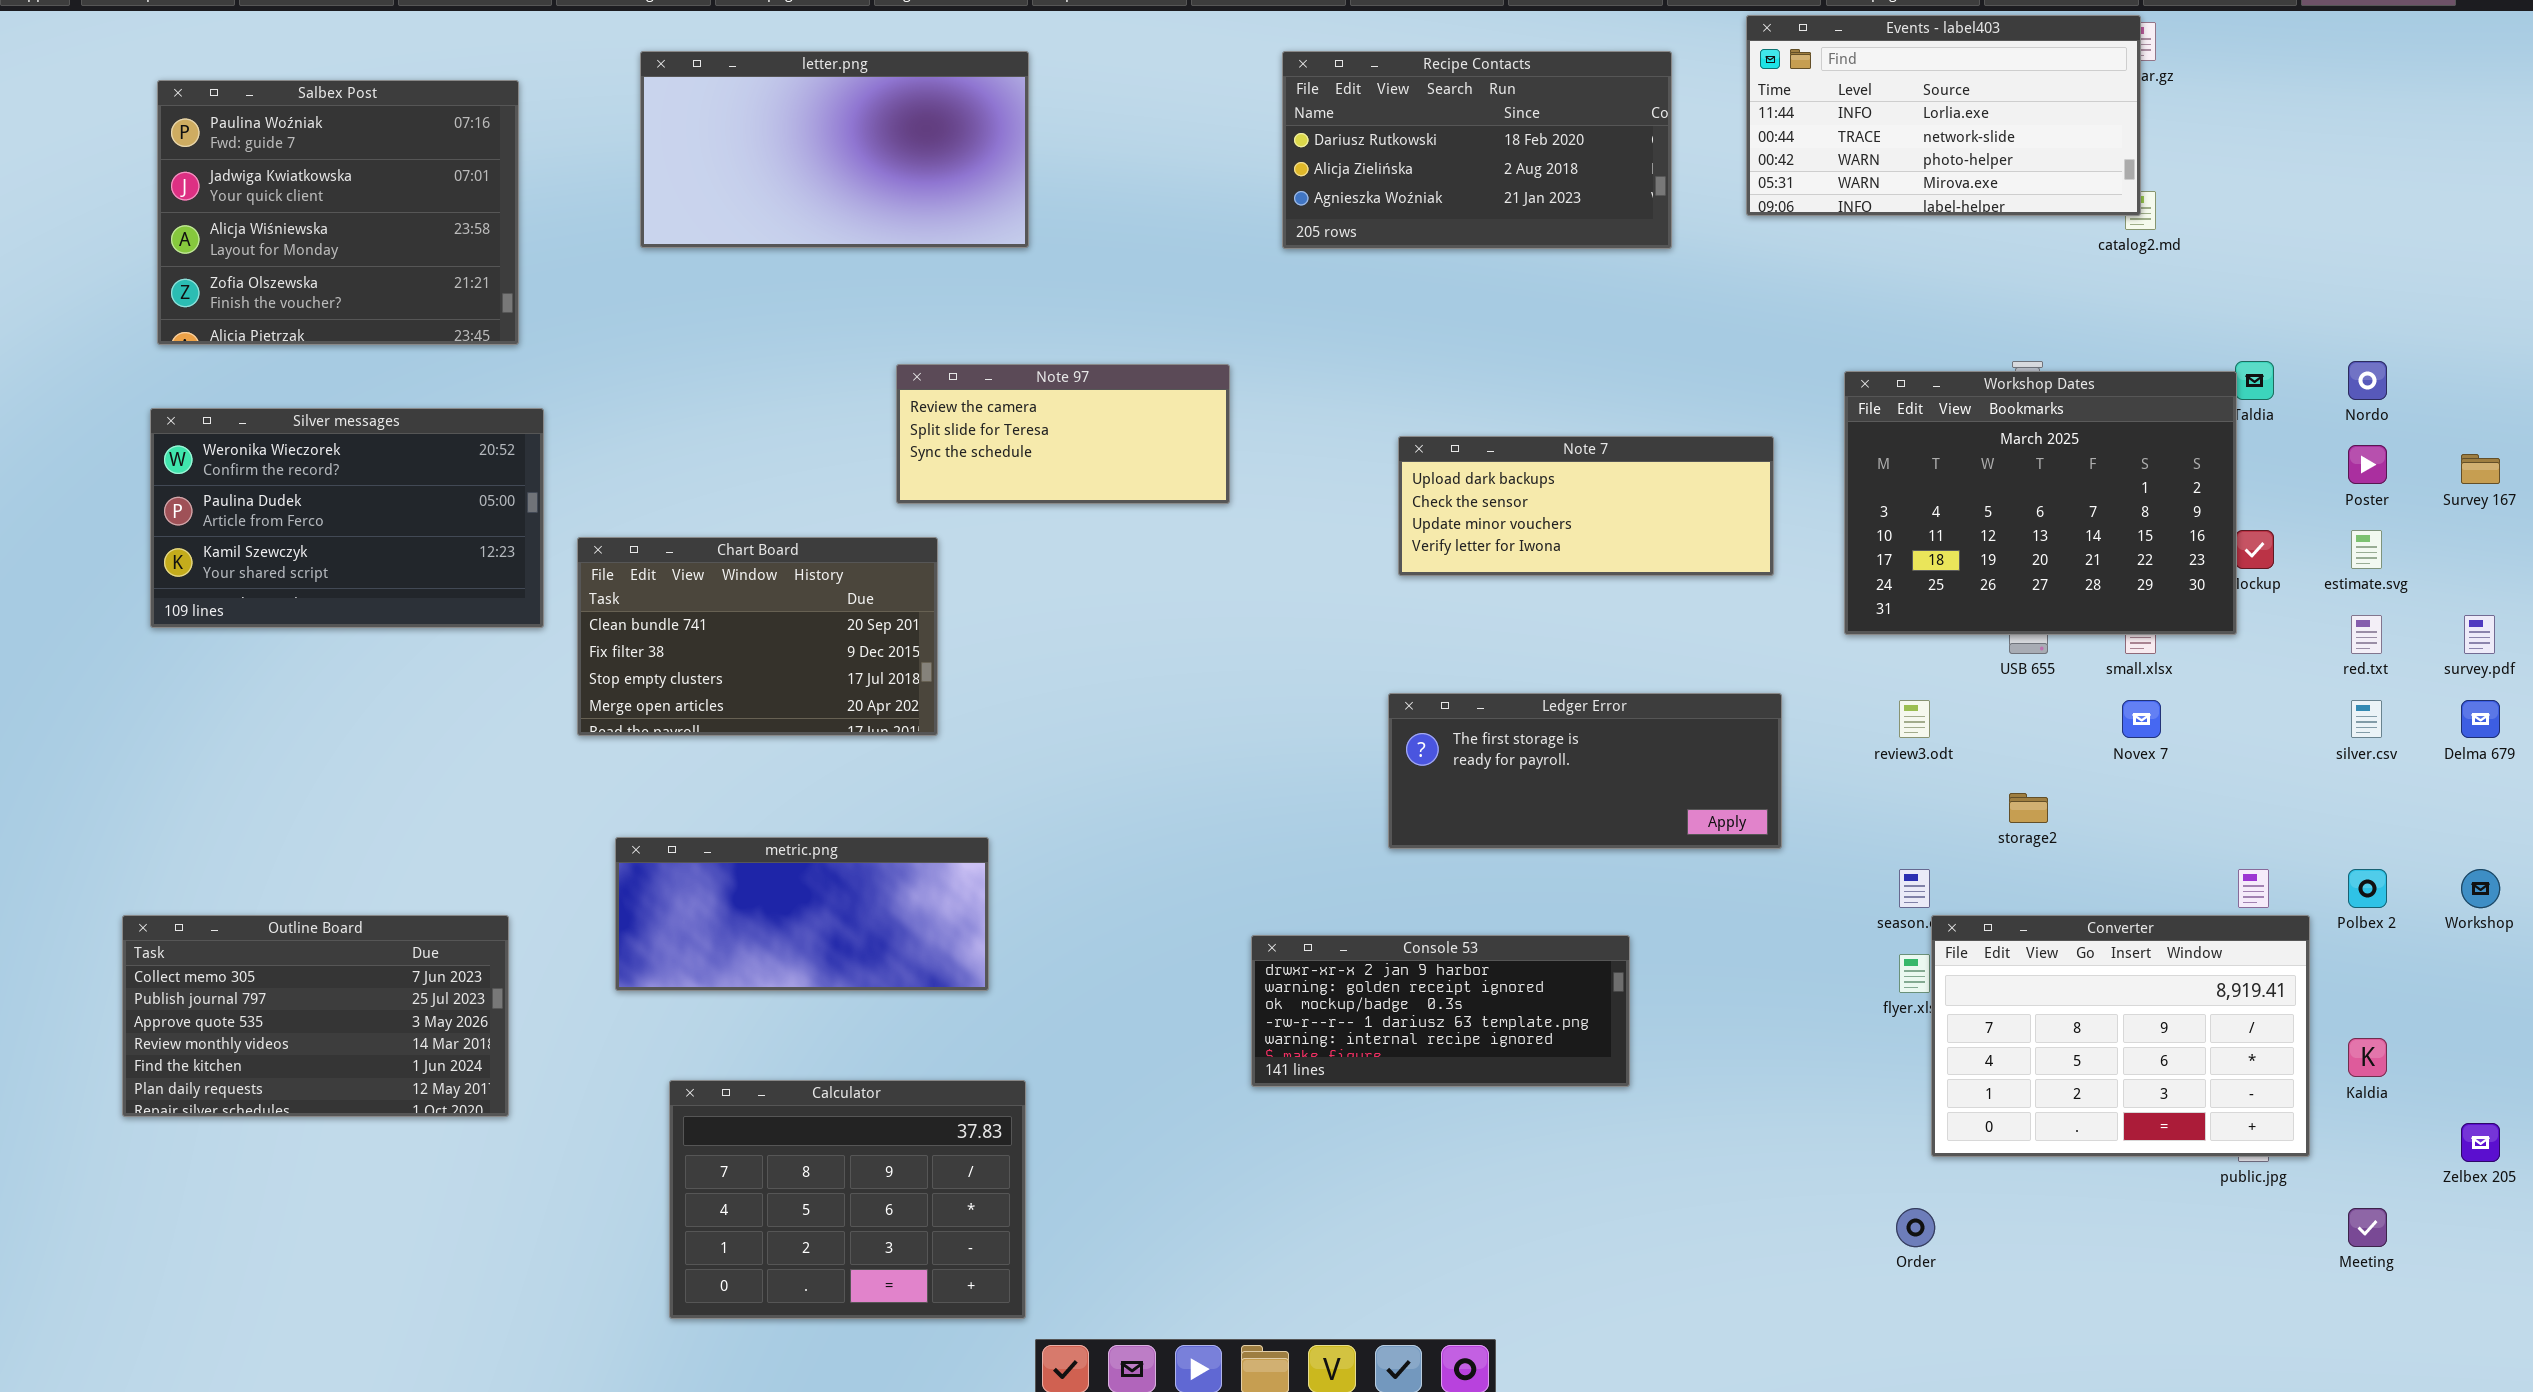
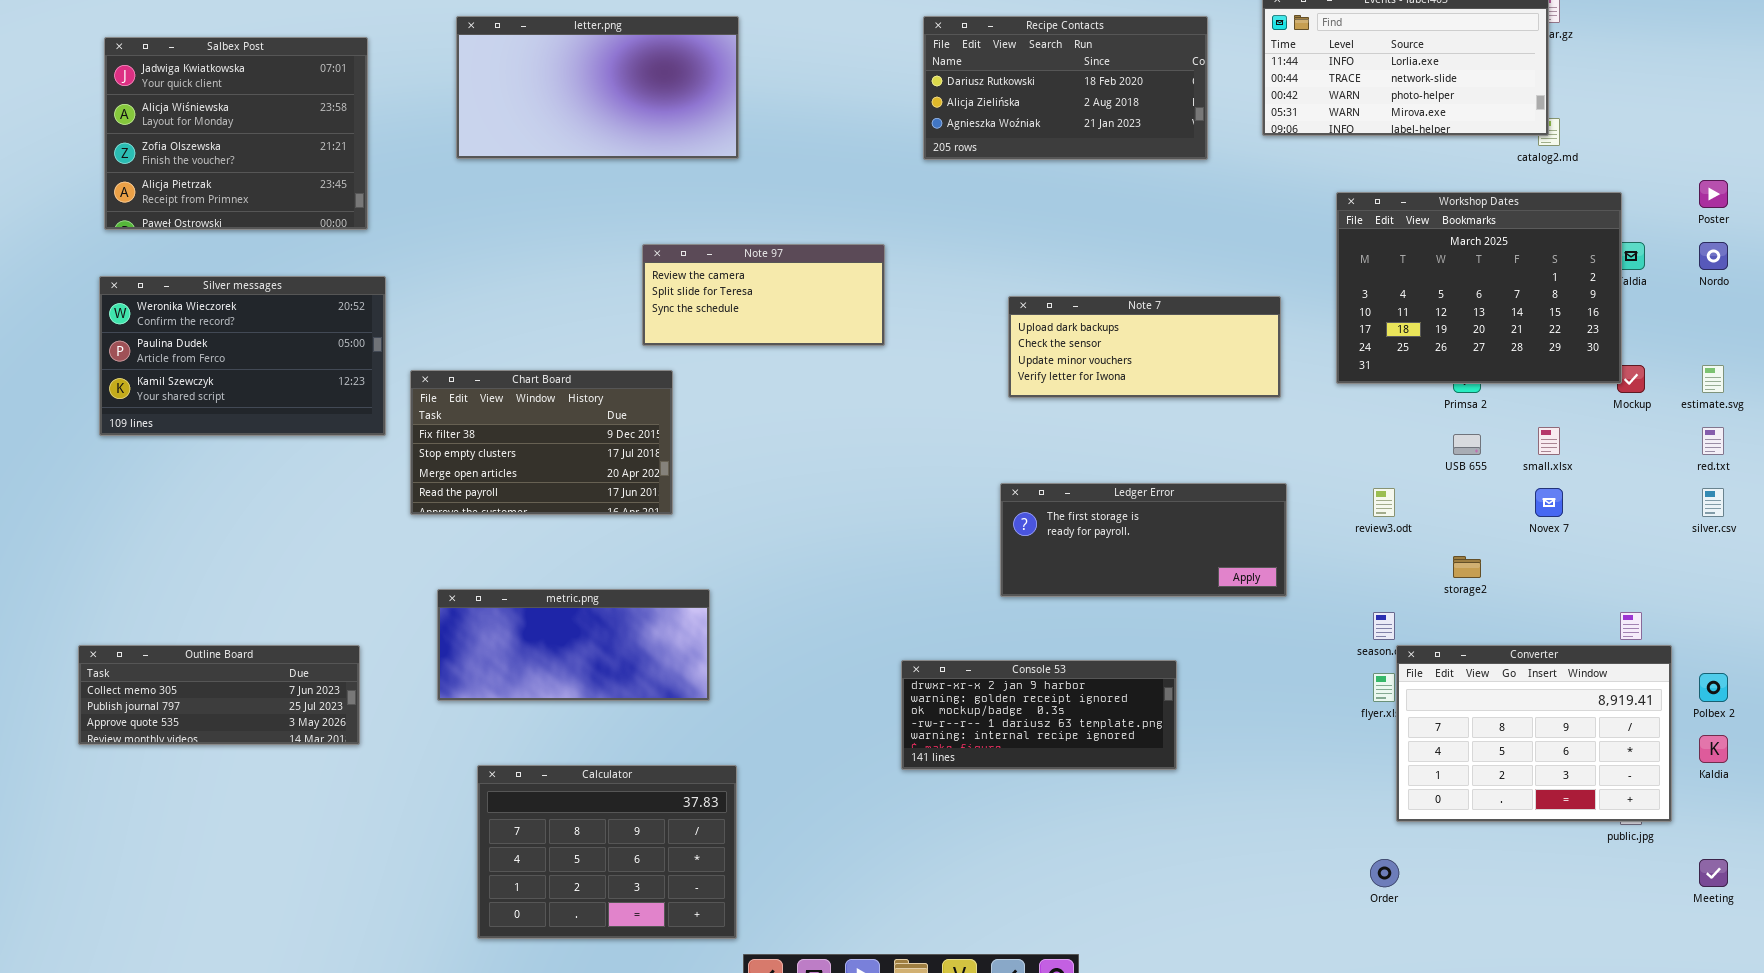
Salbex Post: [157,80,519,345] -> [104,37,368,230], scrolled down 1 row
Workshop Dates: [1844,371,2237,635] -> [1336,192,1622,384], moved
Poster: [2348,445,2387,484] -> [1699,180,1728,208], moved
Chart Board: [577,537,938,736] -> [410,370,673,515], scrolled down 1 row
Polbex 2: [2348,869,2387,908] -> [1699,673,1728,702], moved
Outline Board: [122,915,509,1117] -> [78,645,360,745], resized

